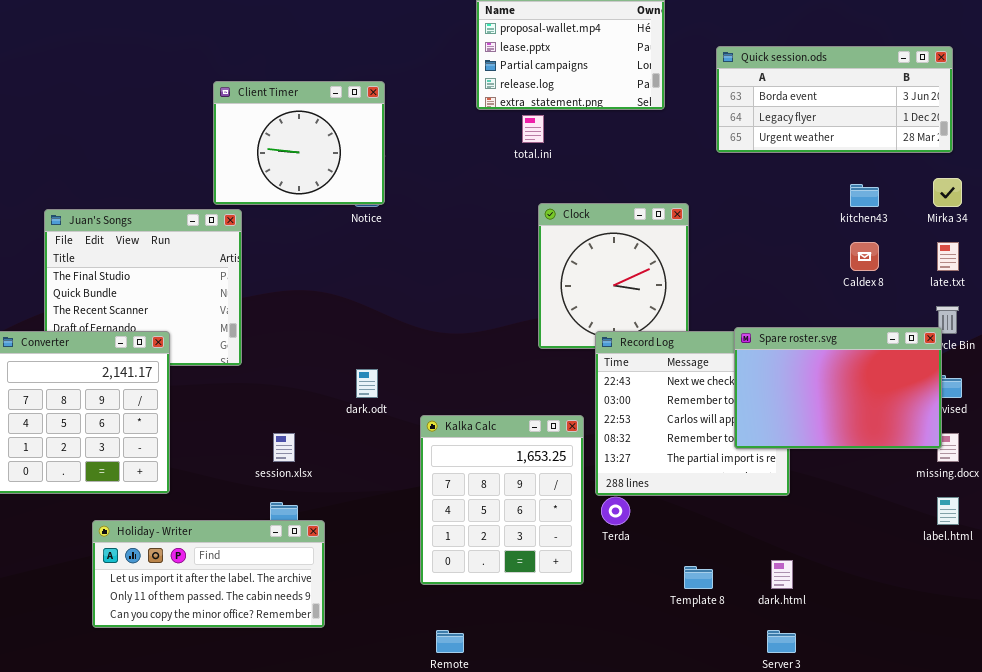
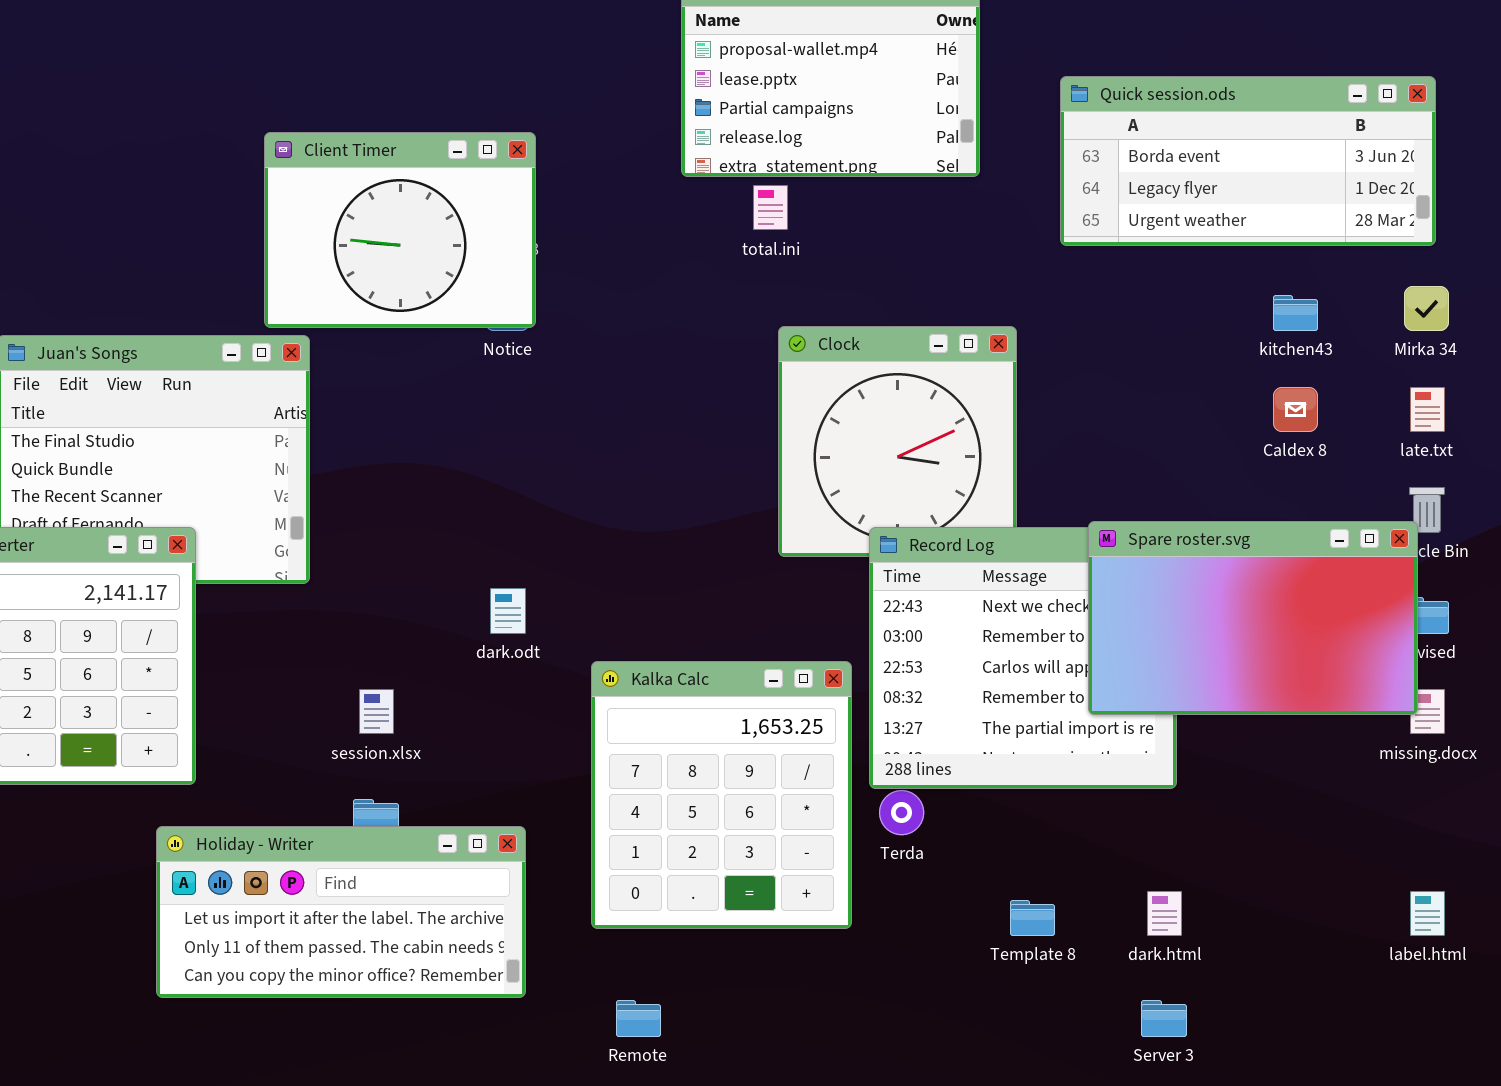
label.html: [937,497,959,525] -> [1410,891,1445,936], moved
Holiday - Writer: [92,520,325,628] -> [156,826,526,998], moved

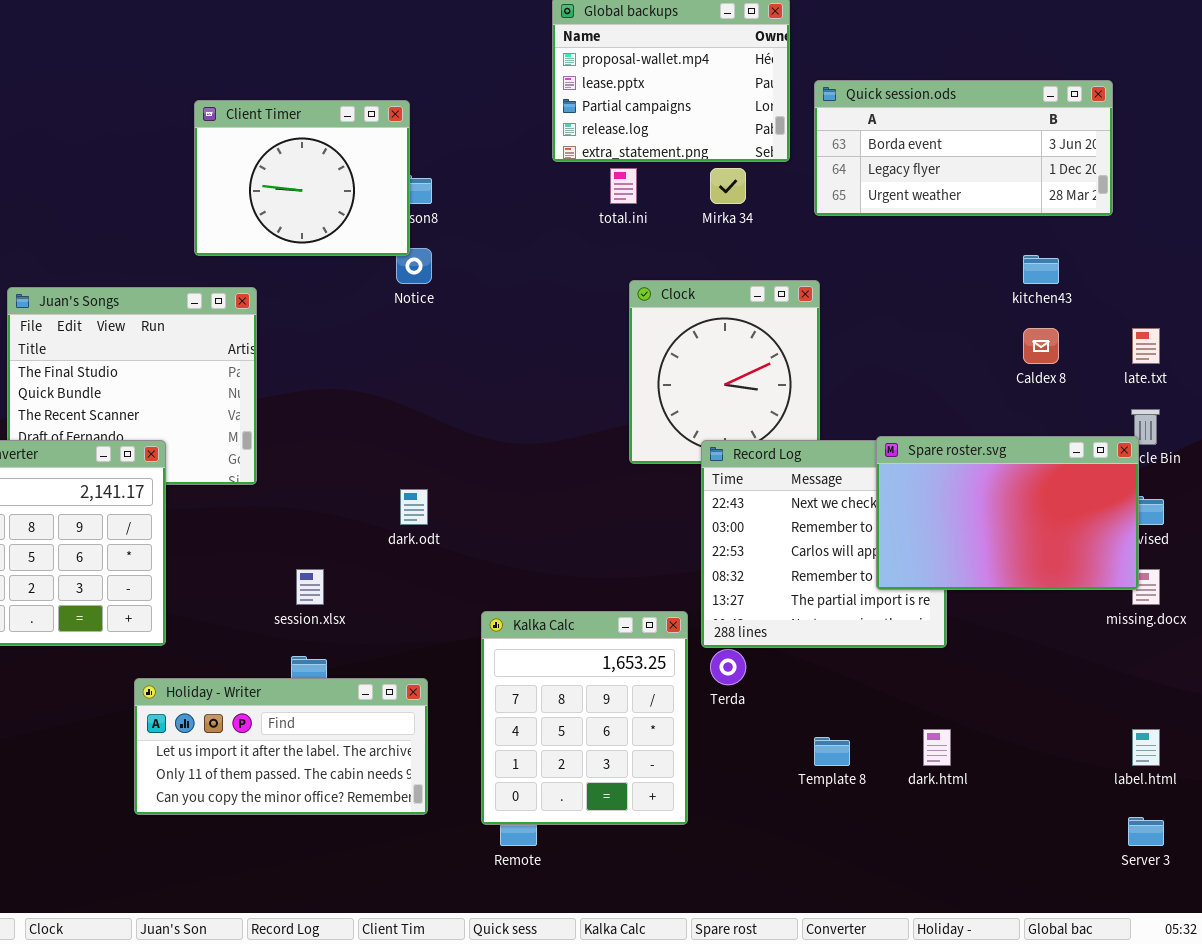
Quick session.ods: [1060,76,1436,246] -> [814,80,1113,216], moved
Client Timer: [264,132,536,328] -> [194,100,410,256], moved
Mirka 34: [1404,286,1449,331] -> [710,168,746,204], moved
Kalka Calc: [591,661,852,929] -> [481,611,688,825], moved
Server 3: [1141,1000,1187,1037] -> [1128,817,1164,846], moved

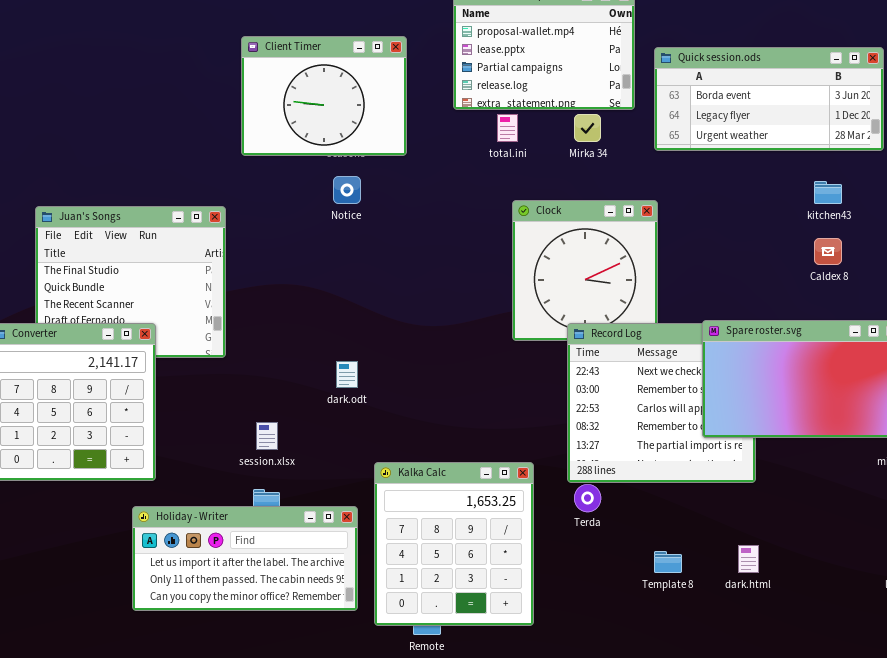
Client Timer: [194,100,410,256] -> [241,36,407,156], moved
Kalka Calc: [481,611,688,825] -> [374,462,534,626], moved

